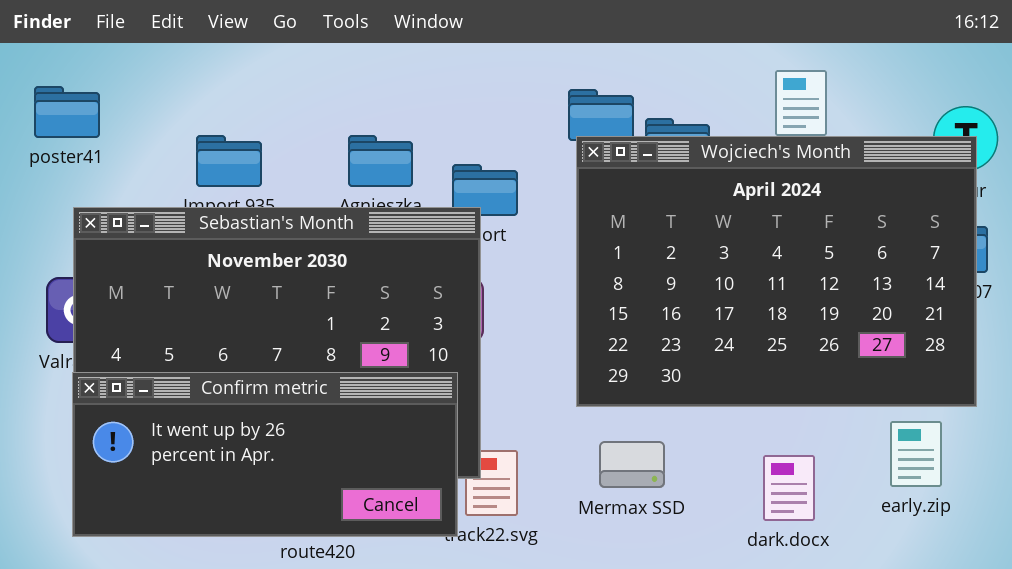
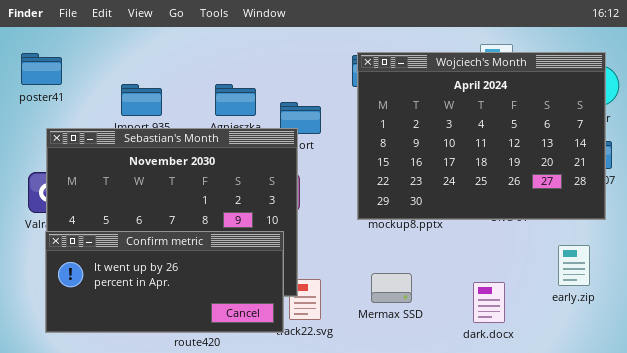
Wojciech's Month: [576,136,977,407] -> [357,52,606,220], moved
early.zip: [890,421,942,487] -> [558,245,590,286], moved

